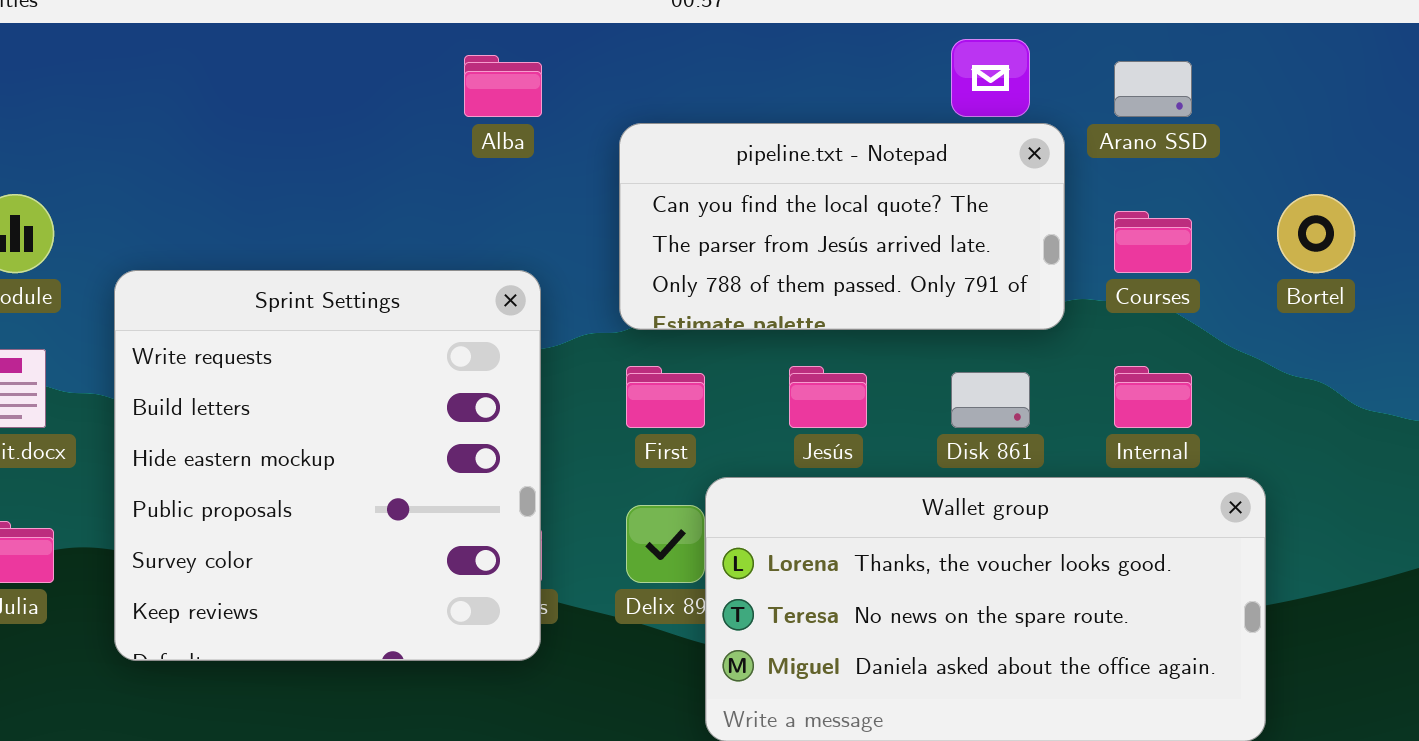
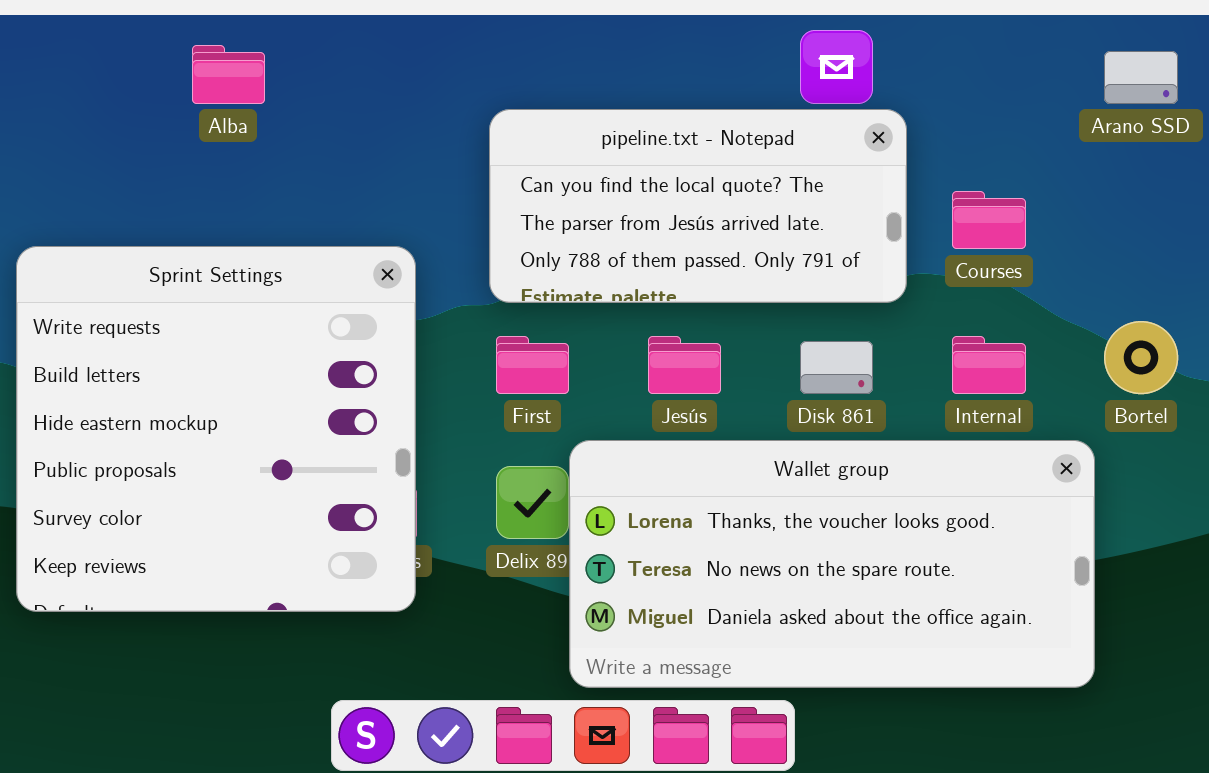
Alba: [464,55,542,117] -> [192,45,265,104], moved
Arano SSD: [1114,61,1192,117] -> [1104,51,1178,104], moved
Bortel: [1277,194,1355,273] -> [1104,321,1178,394], moved

